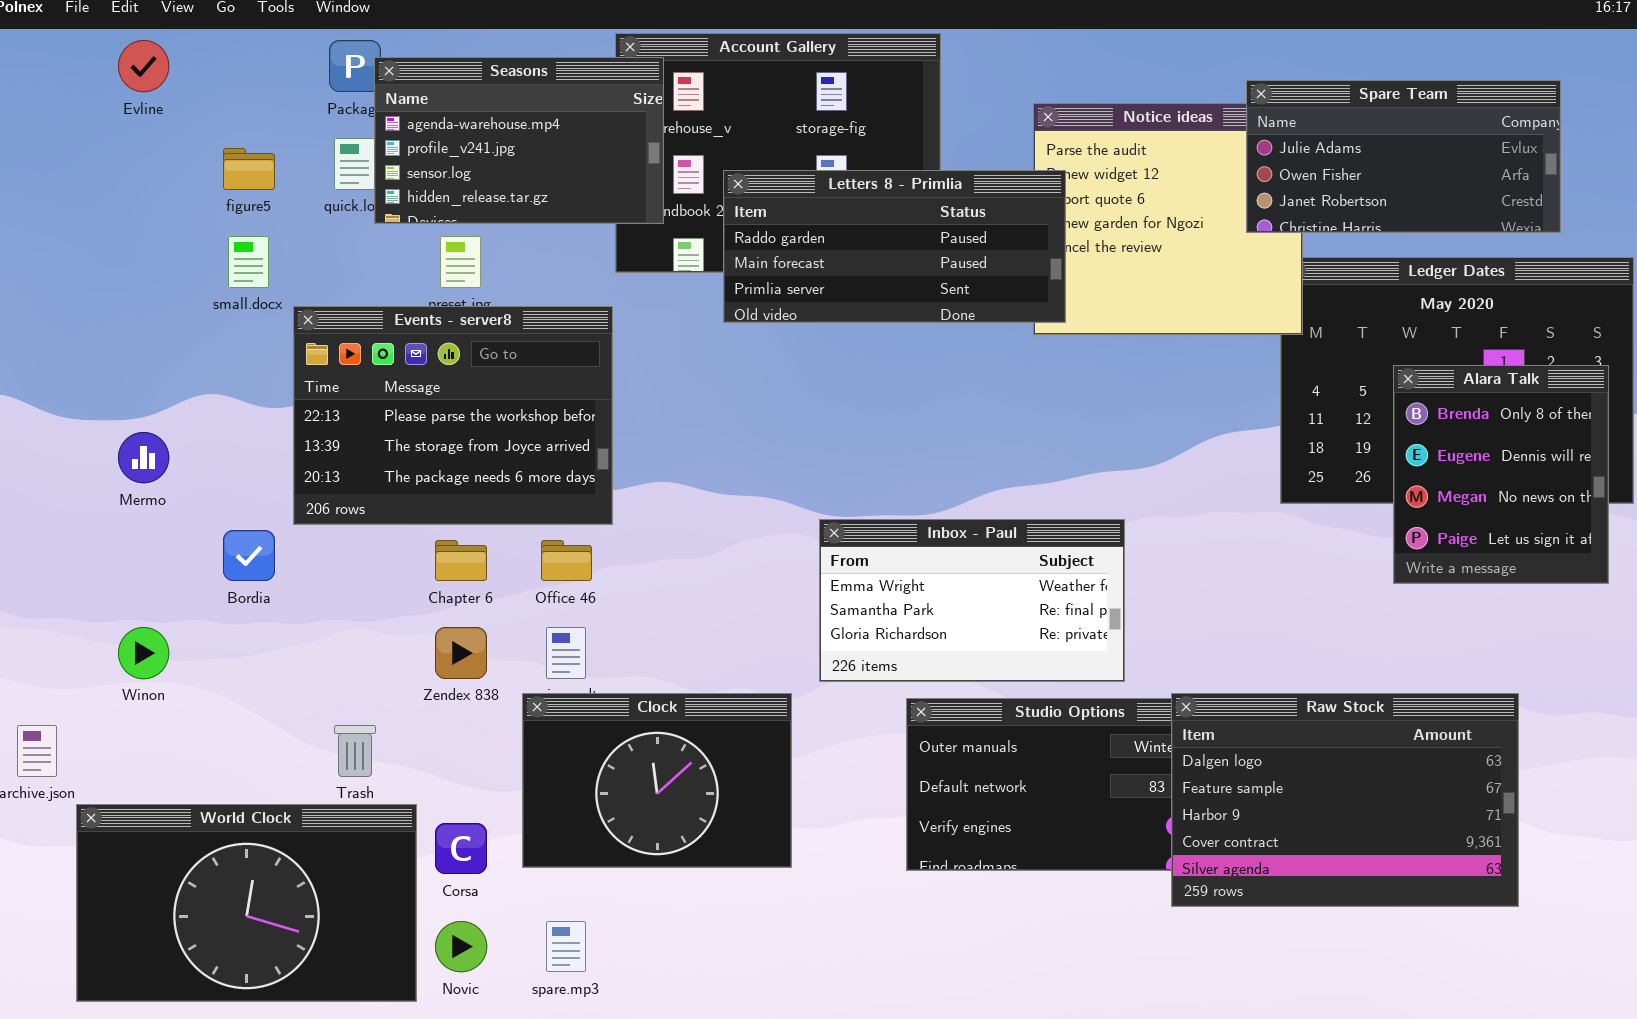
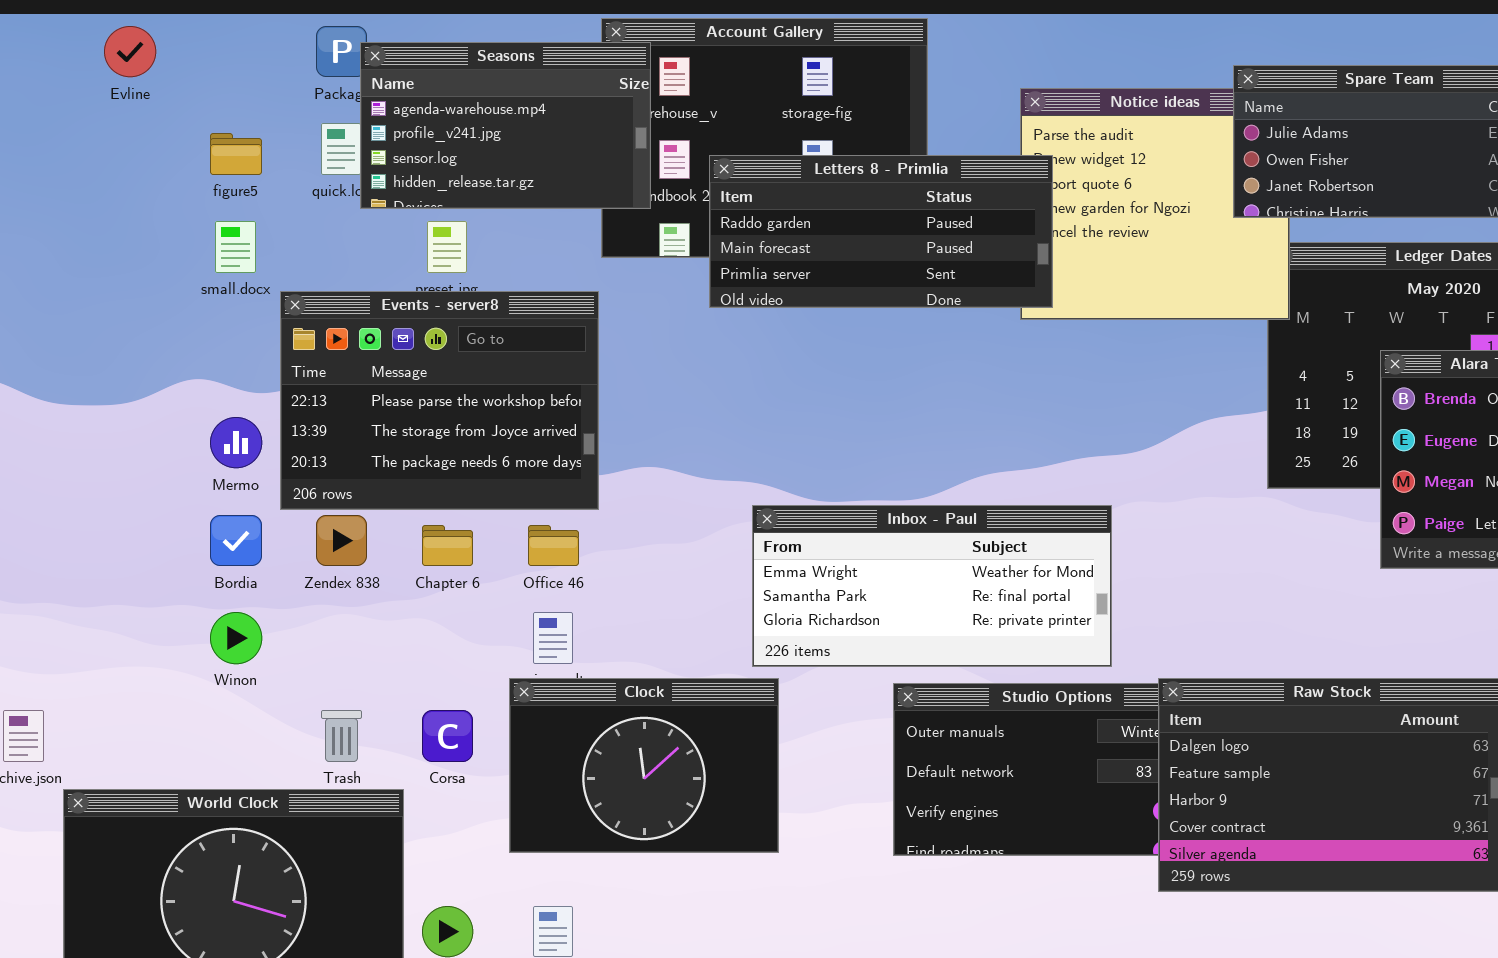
Mermo: [118,432,169,483] -> [210,417,262,468], moved
Inbox - Paul: [819,519,1125,682] -> [752,505,1112,667], resized
Winon: [118,627,169,679] -> [210,612,262,664], moved
Zendex 838: [435,627,487,679] -> [316,515,367,566], moved
Corsa: [435,823,487,874] -> [422,710,473,762], moved

